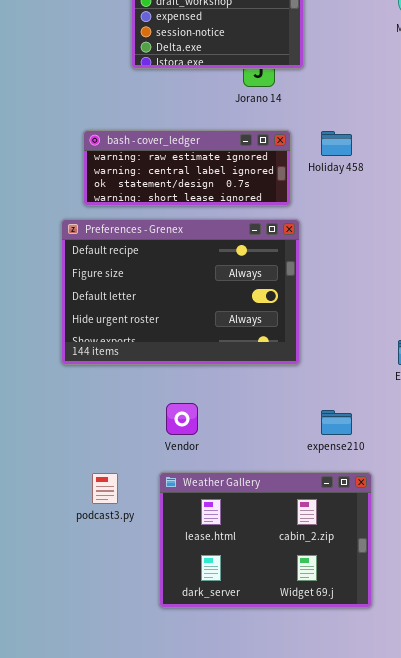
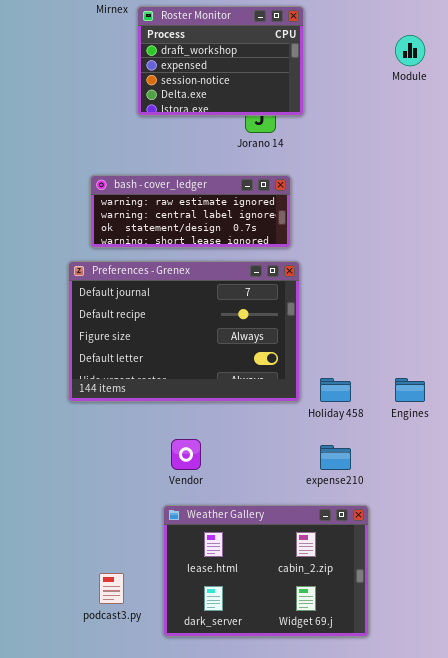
Holiday 458: [321,131,352,156] -> [320,378,351,402], moved
Preferences - Grenex: [61,219,300,365] -> [68,261,300,402], scrolled up 1 row
podcast3.py: [92,473,118,504] -> [99,573,124,604], moved

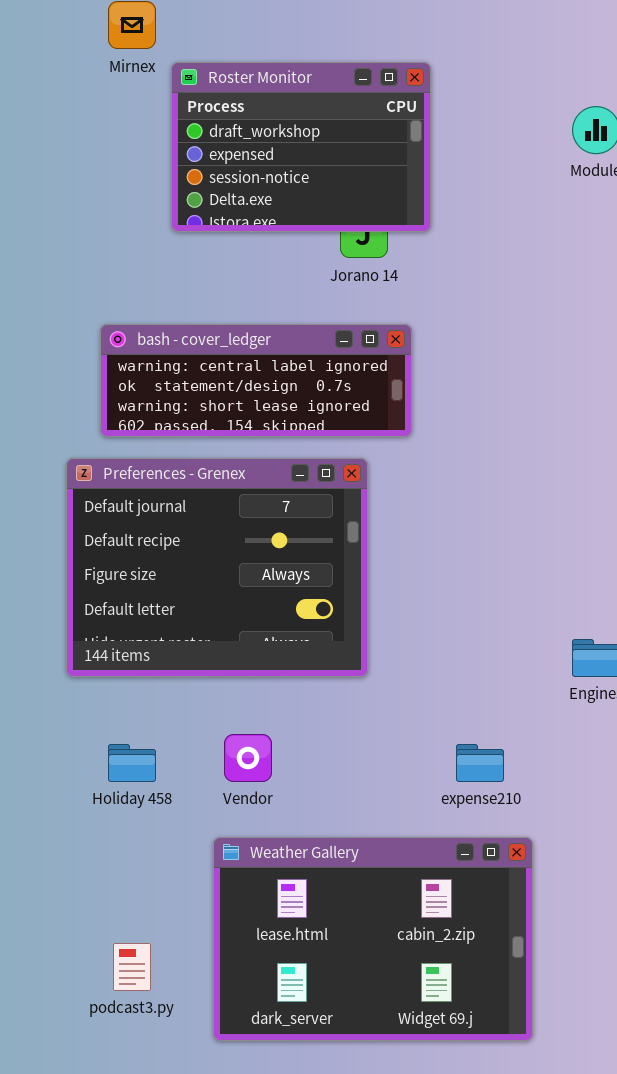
bash - cover_ledger: [90,175,291,248] -> [100,324,412,437], scrolled down 1 row
Preferences - Grenex: [68,261,300,402] -> [66,458,368,677], resized
Holiday 458: [320,378,351,402] -> [108,744,156,782], moved

